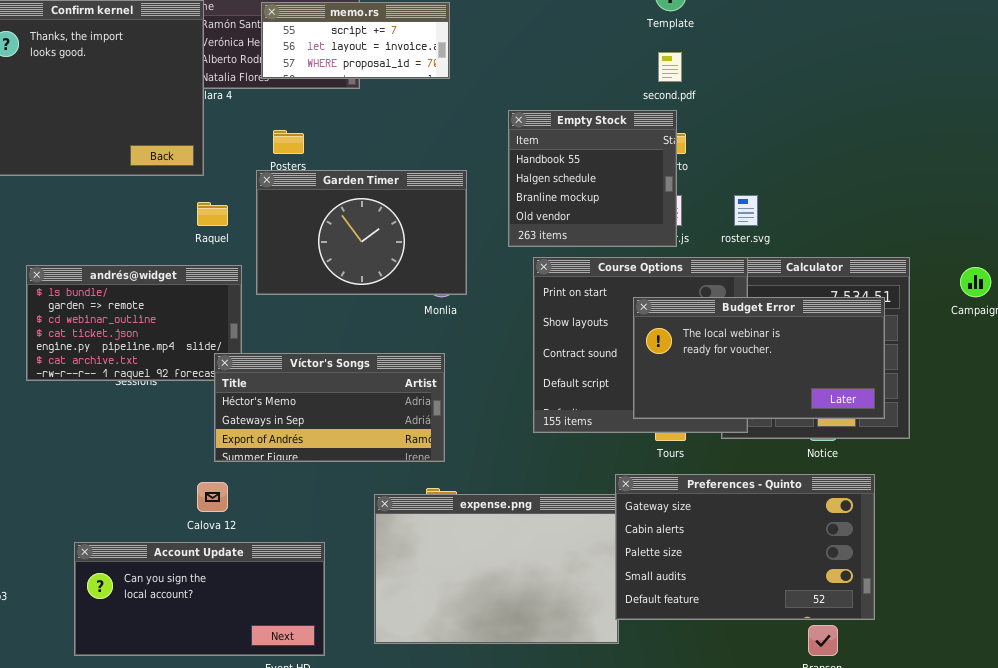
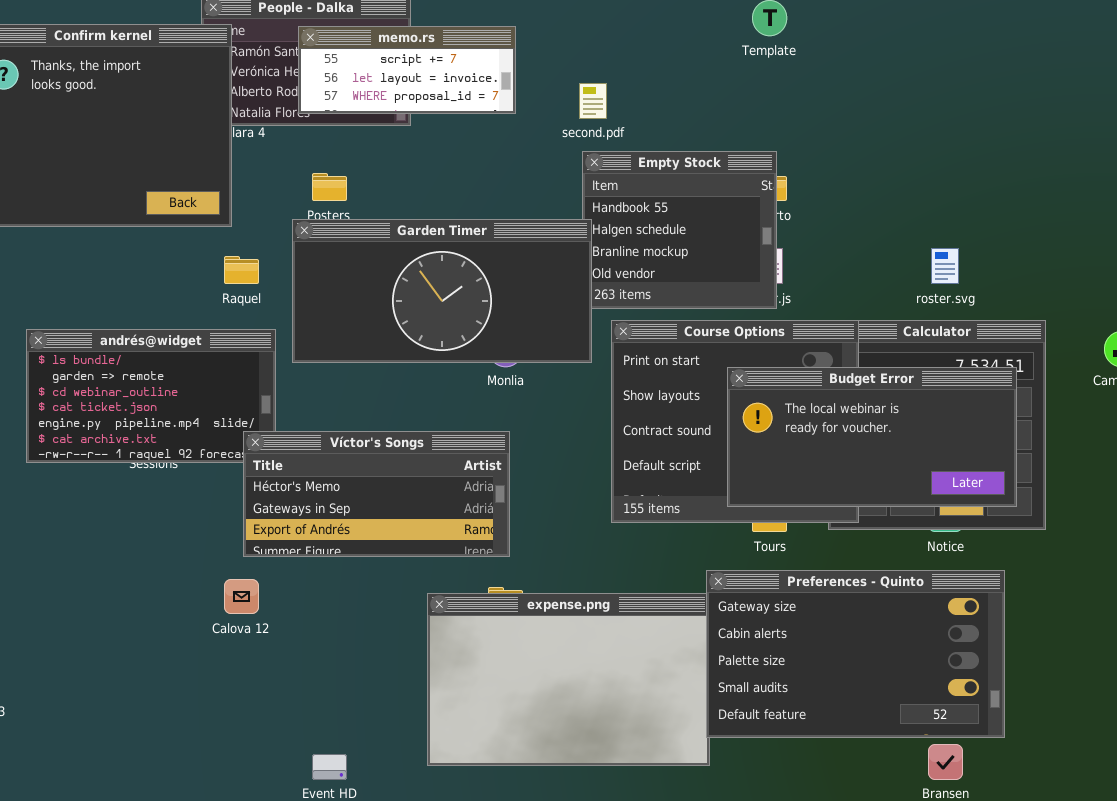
second.pdf: [658,52,682,82] -> [579,83,607,119], moved
Garden Timer: [256,170,467,295] -> [292,219,592,363], resized
roster.svg: [734,195,758,226] -> [931,248,959,284], moved
Account Update: [74,542,325,656] -> none, closed

